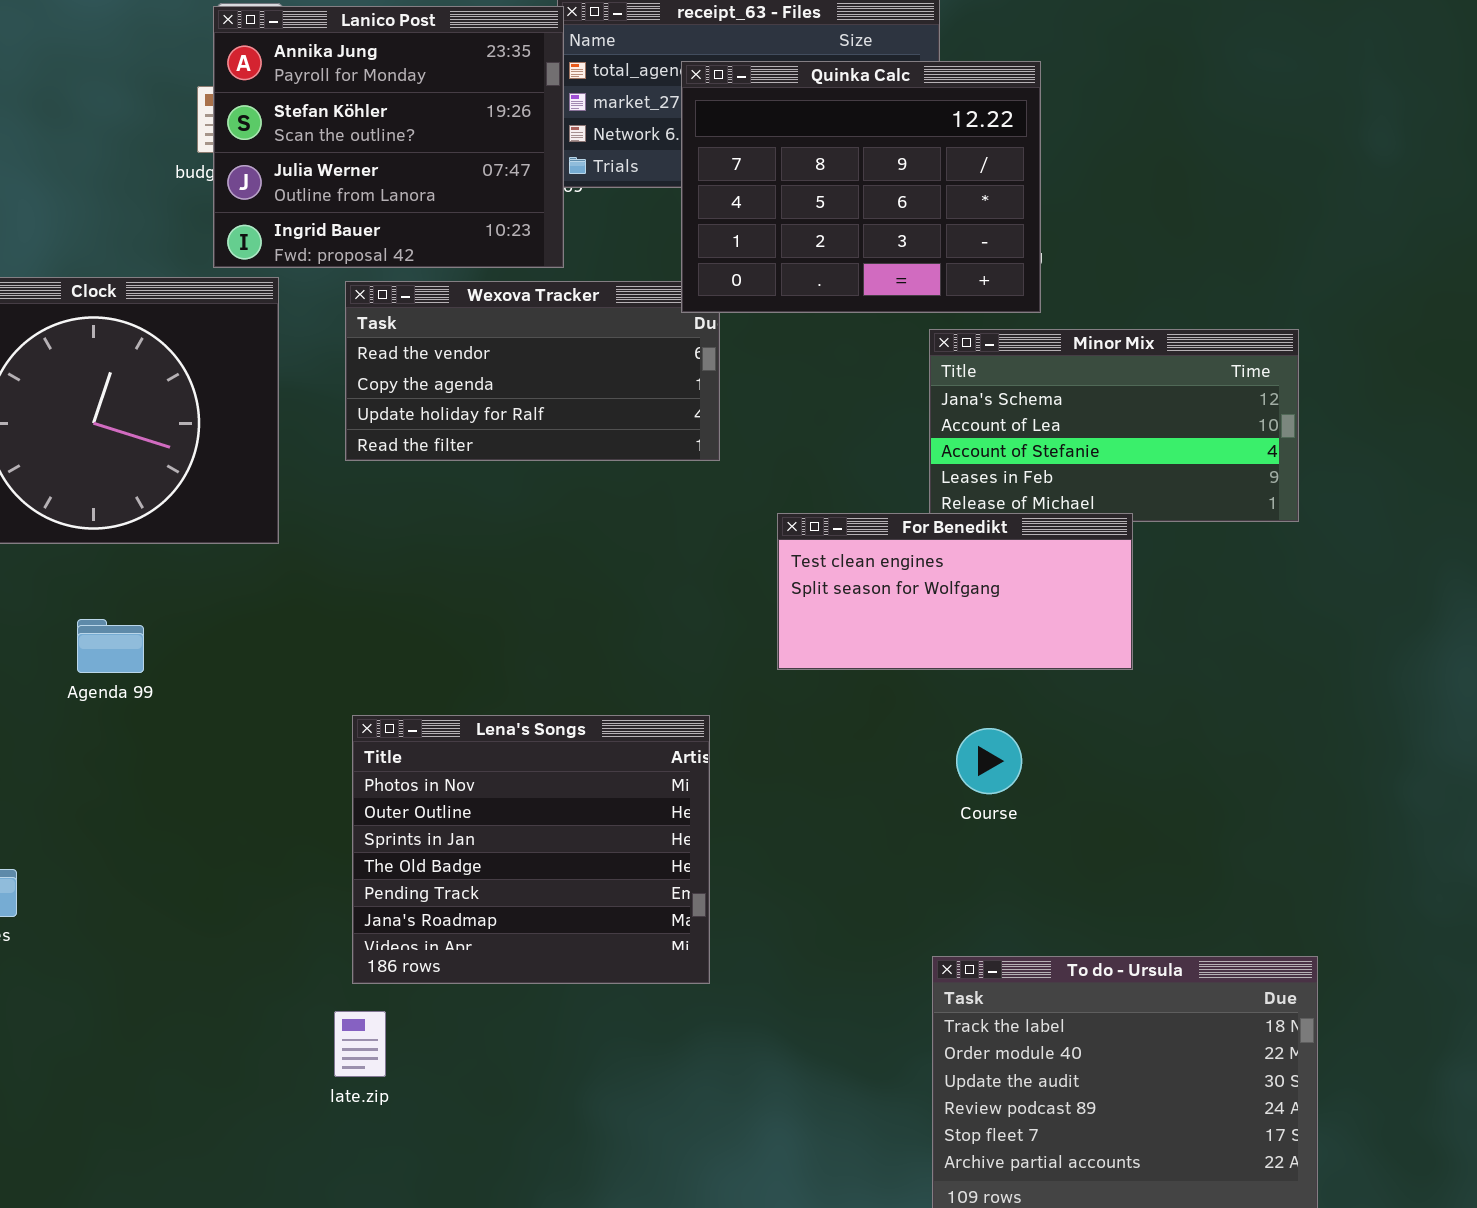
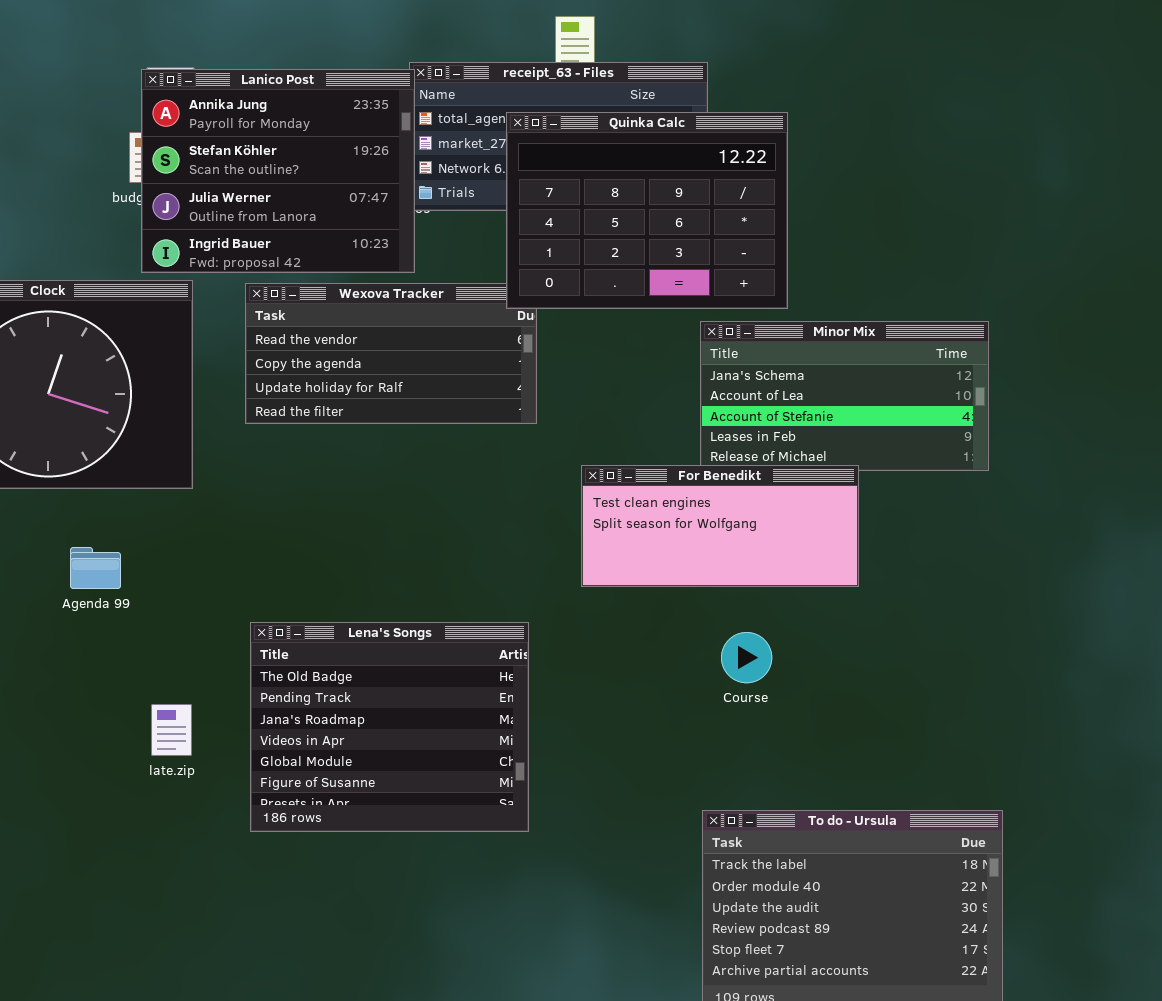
Agenda 99: [77,619,144,673] -> [70,547,121,589], moved
Lena's Songs: [352,715,710,984] -> [250,622,529,832], scrolled down 3 rows
late.zip: [334,1011,386,1077] -> [151,704,192,756], moved

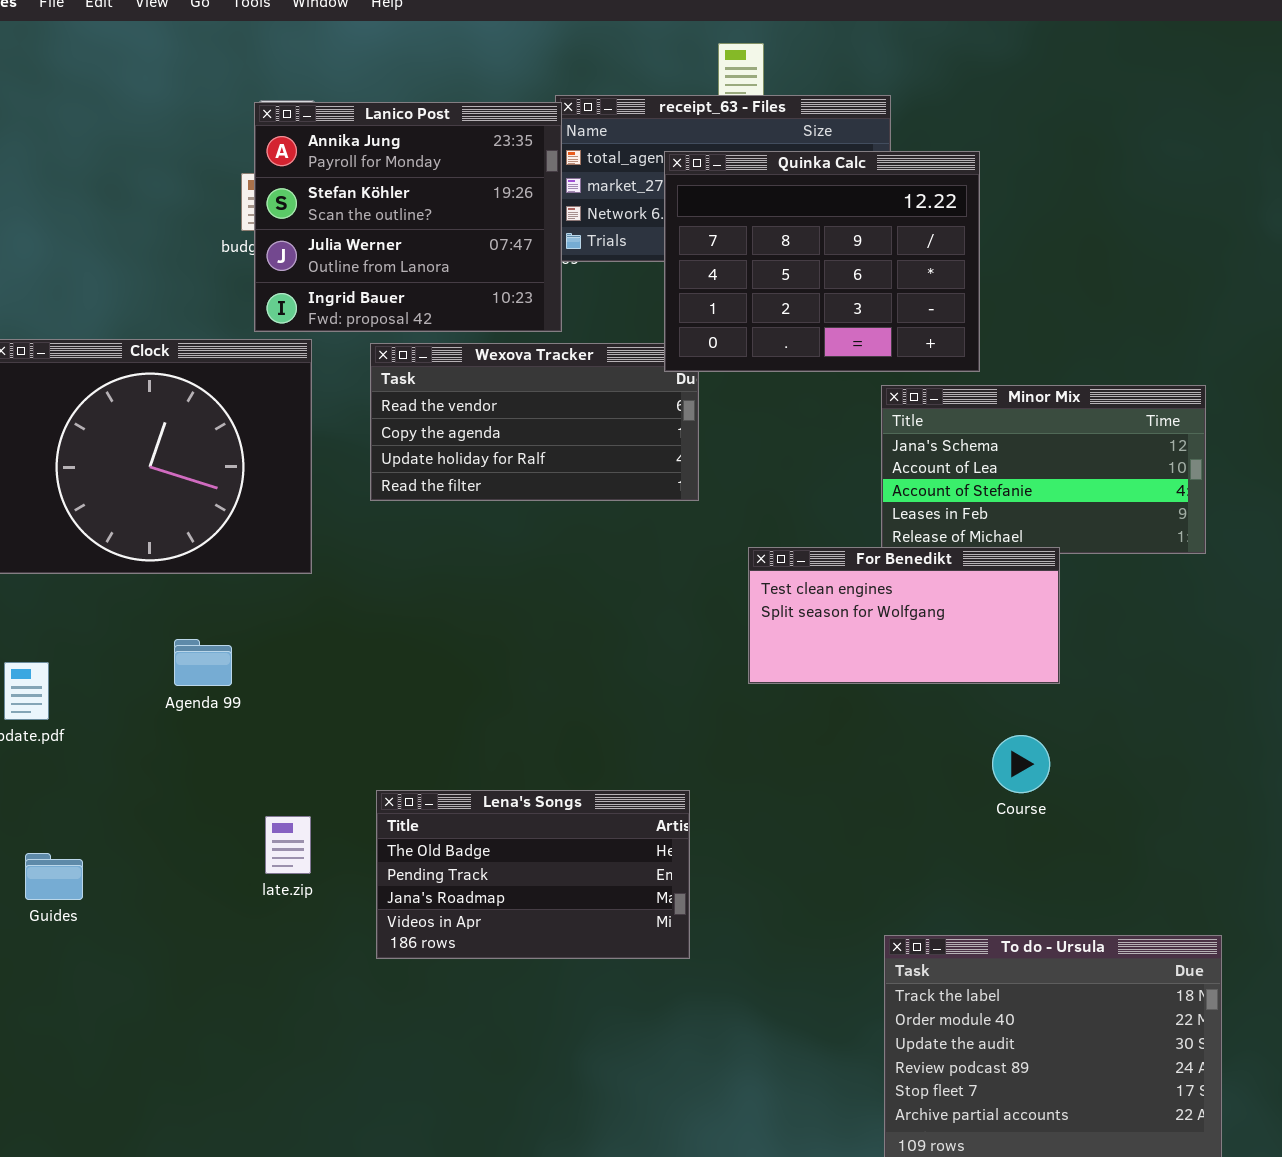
Lena's Songs: [250,622,529,832] -> [376,790,690,959], resized
Course: [721,632,772,683] -> [992,735,1050,793], moved

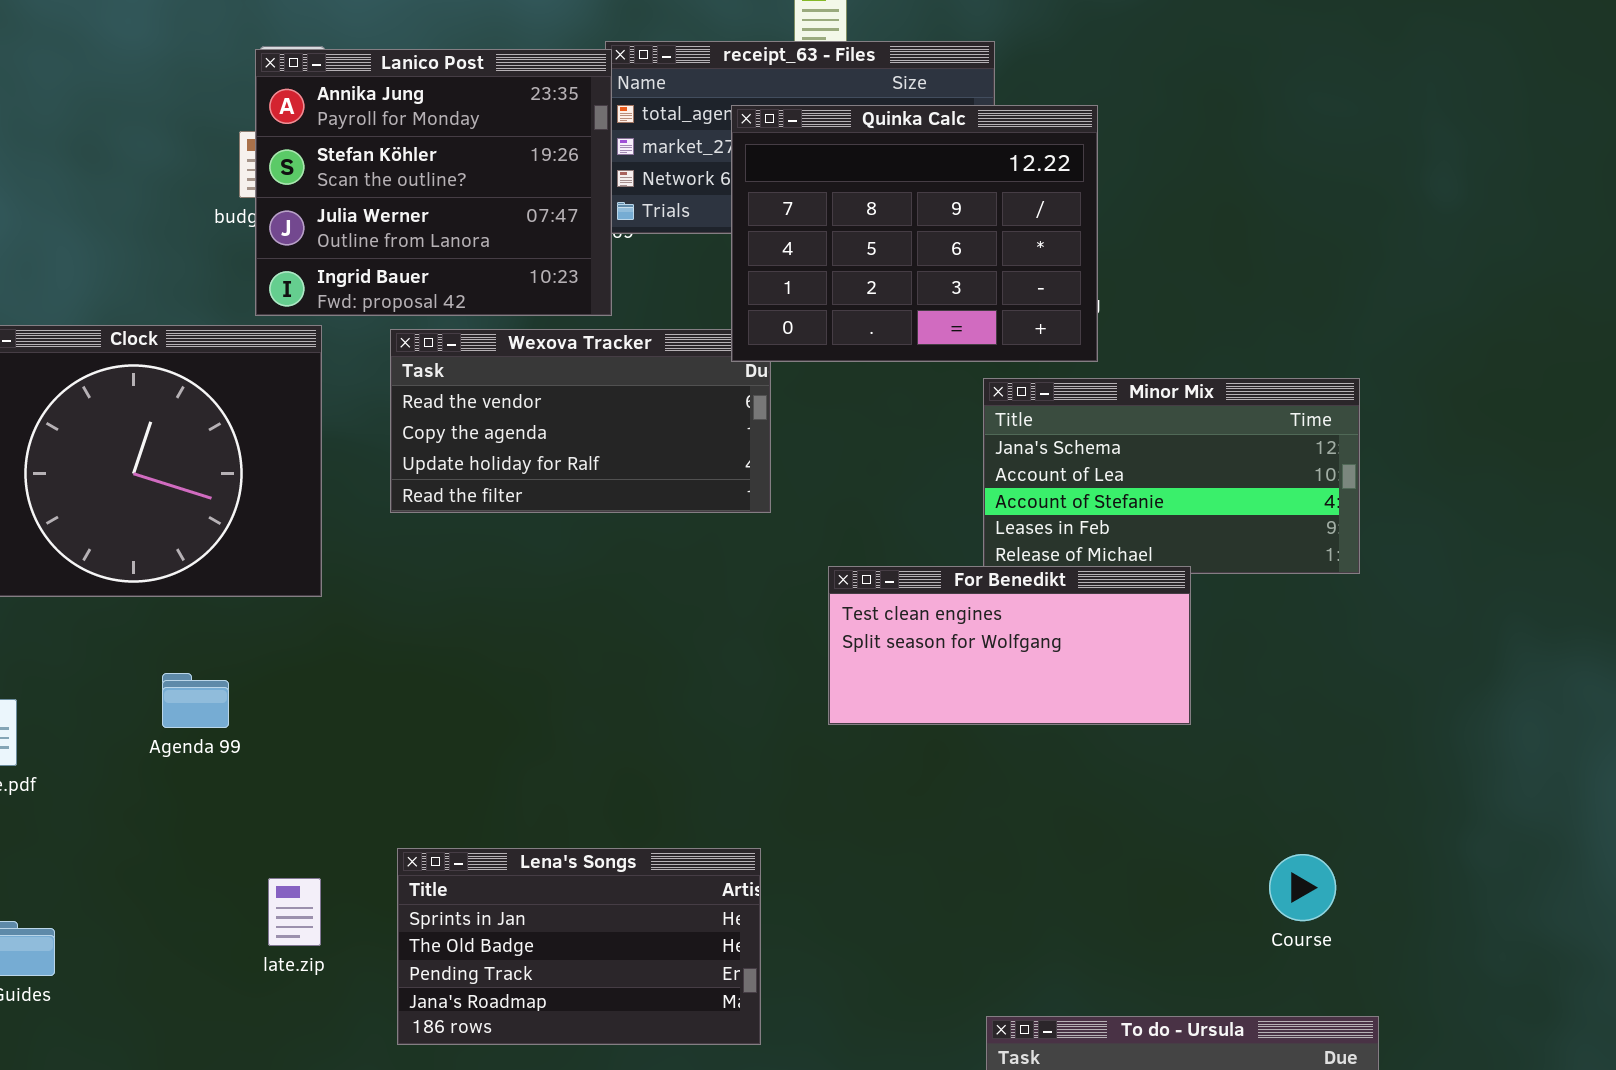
Course: [992,735,1050,793] -> [1269,854,1336,921], moved
Lena's Songs: [376,790,690,959] -> [397,848,761,1045], scrolled up 1 row

